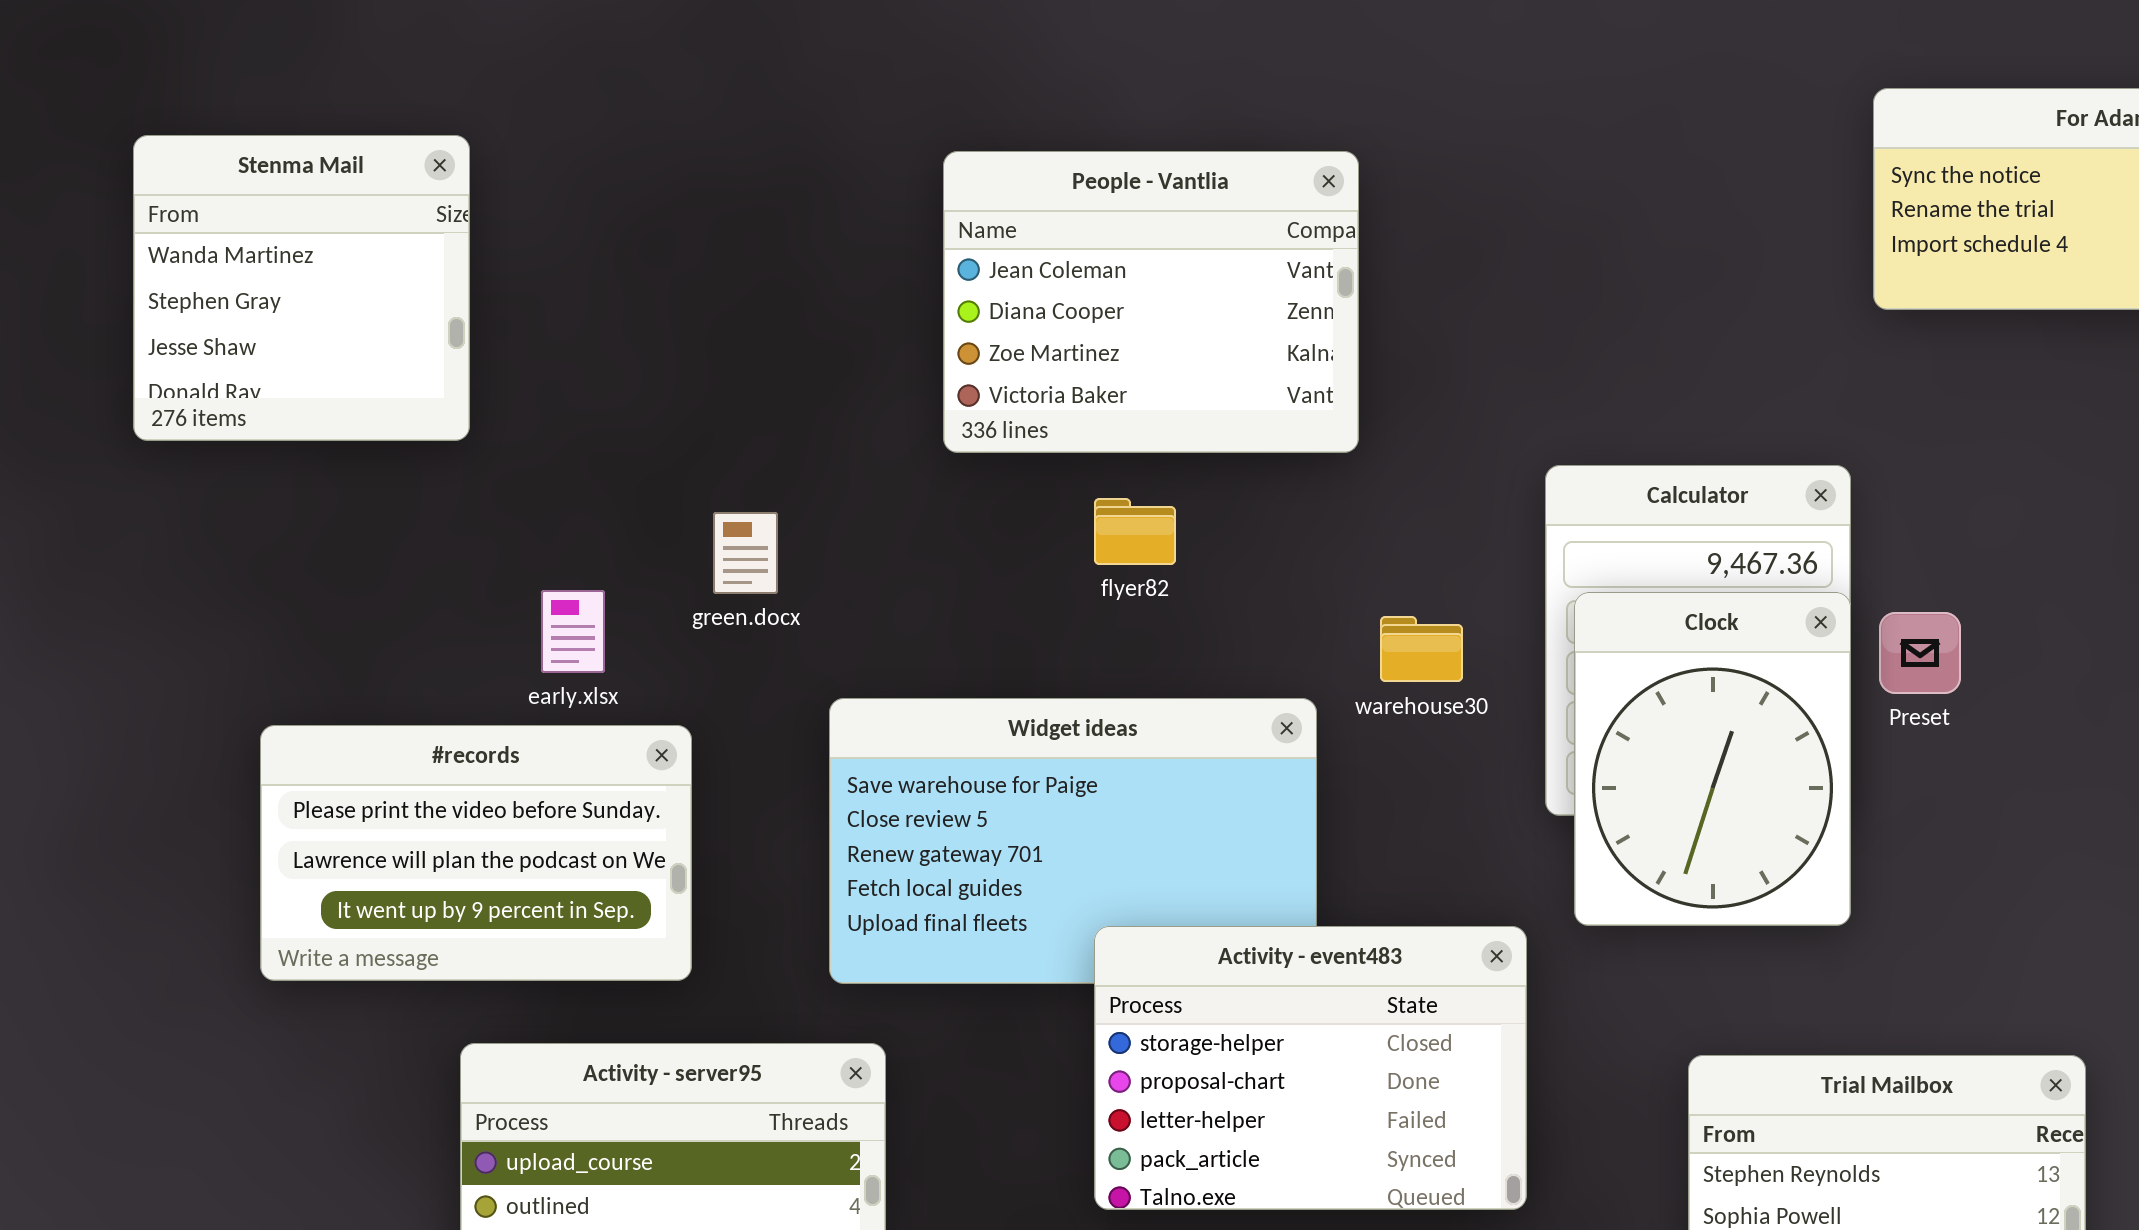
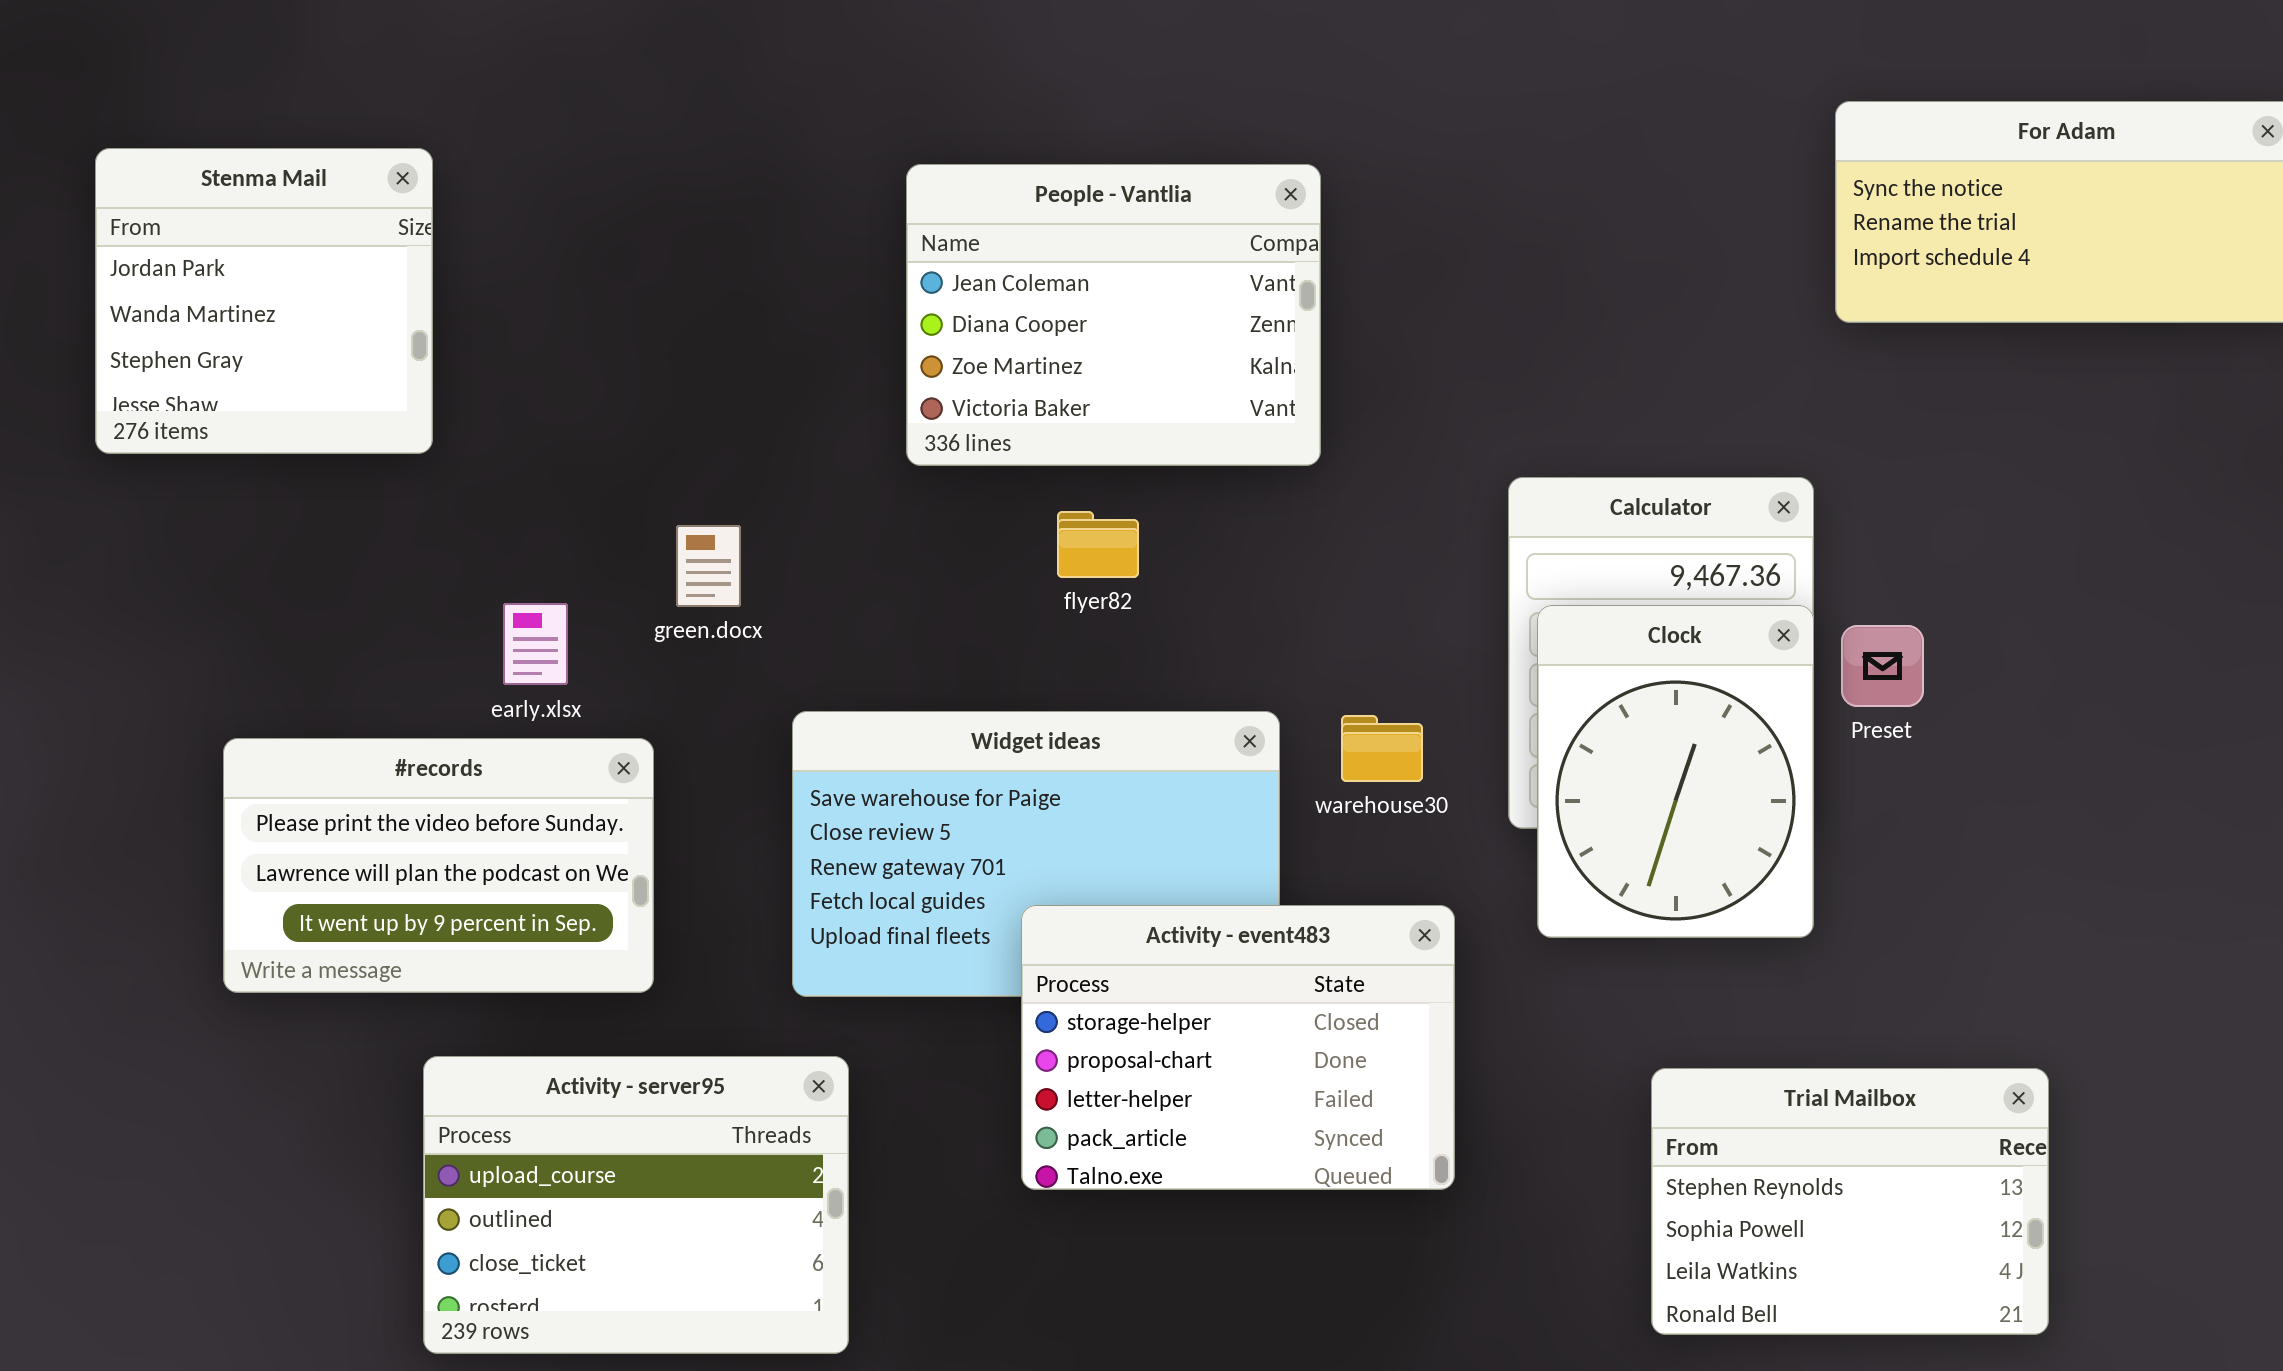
Stenma Mail: [133,135,470,441] -> [95,148,433,454], scrolled up 1 row
warehouse30: [1380,616,1463,682] -> [1341,715,1423,782], moved
Activity - event483: [1094,926,1527,1210] -> [1021,905,1455,1190], moved

